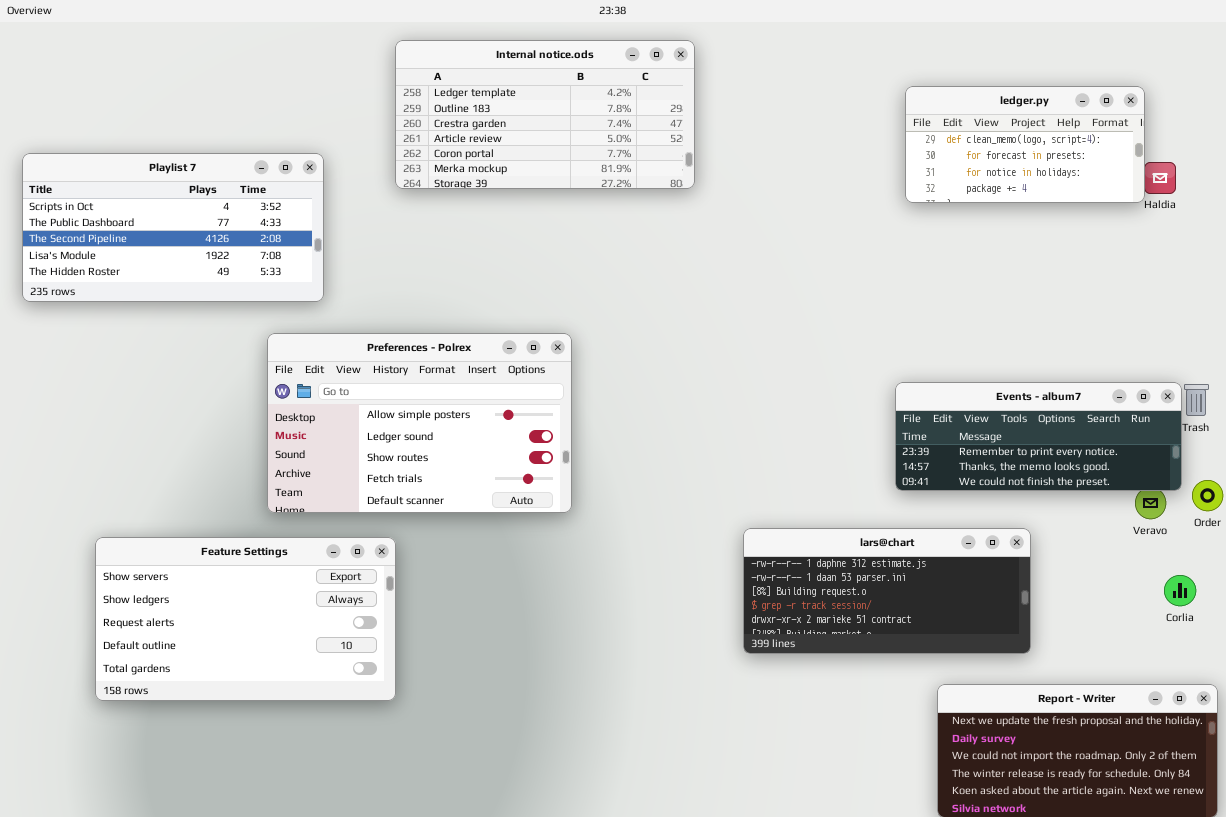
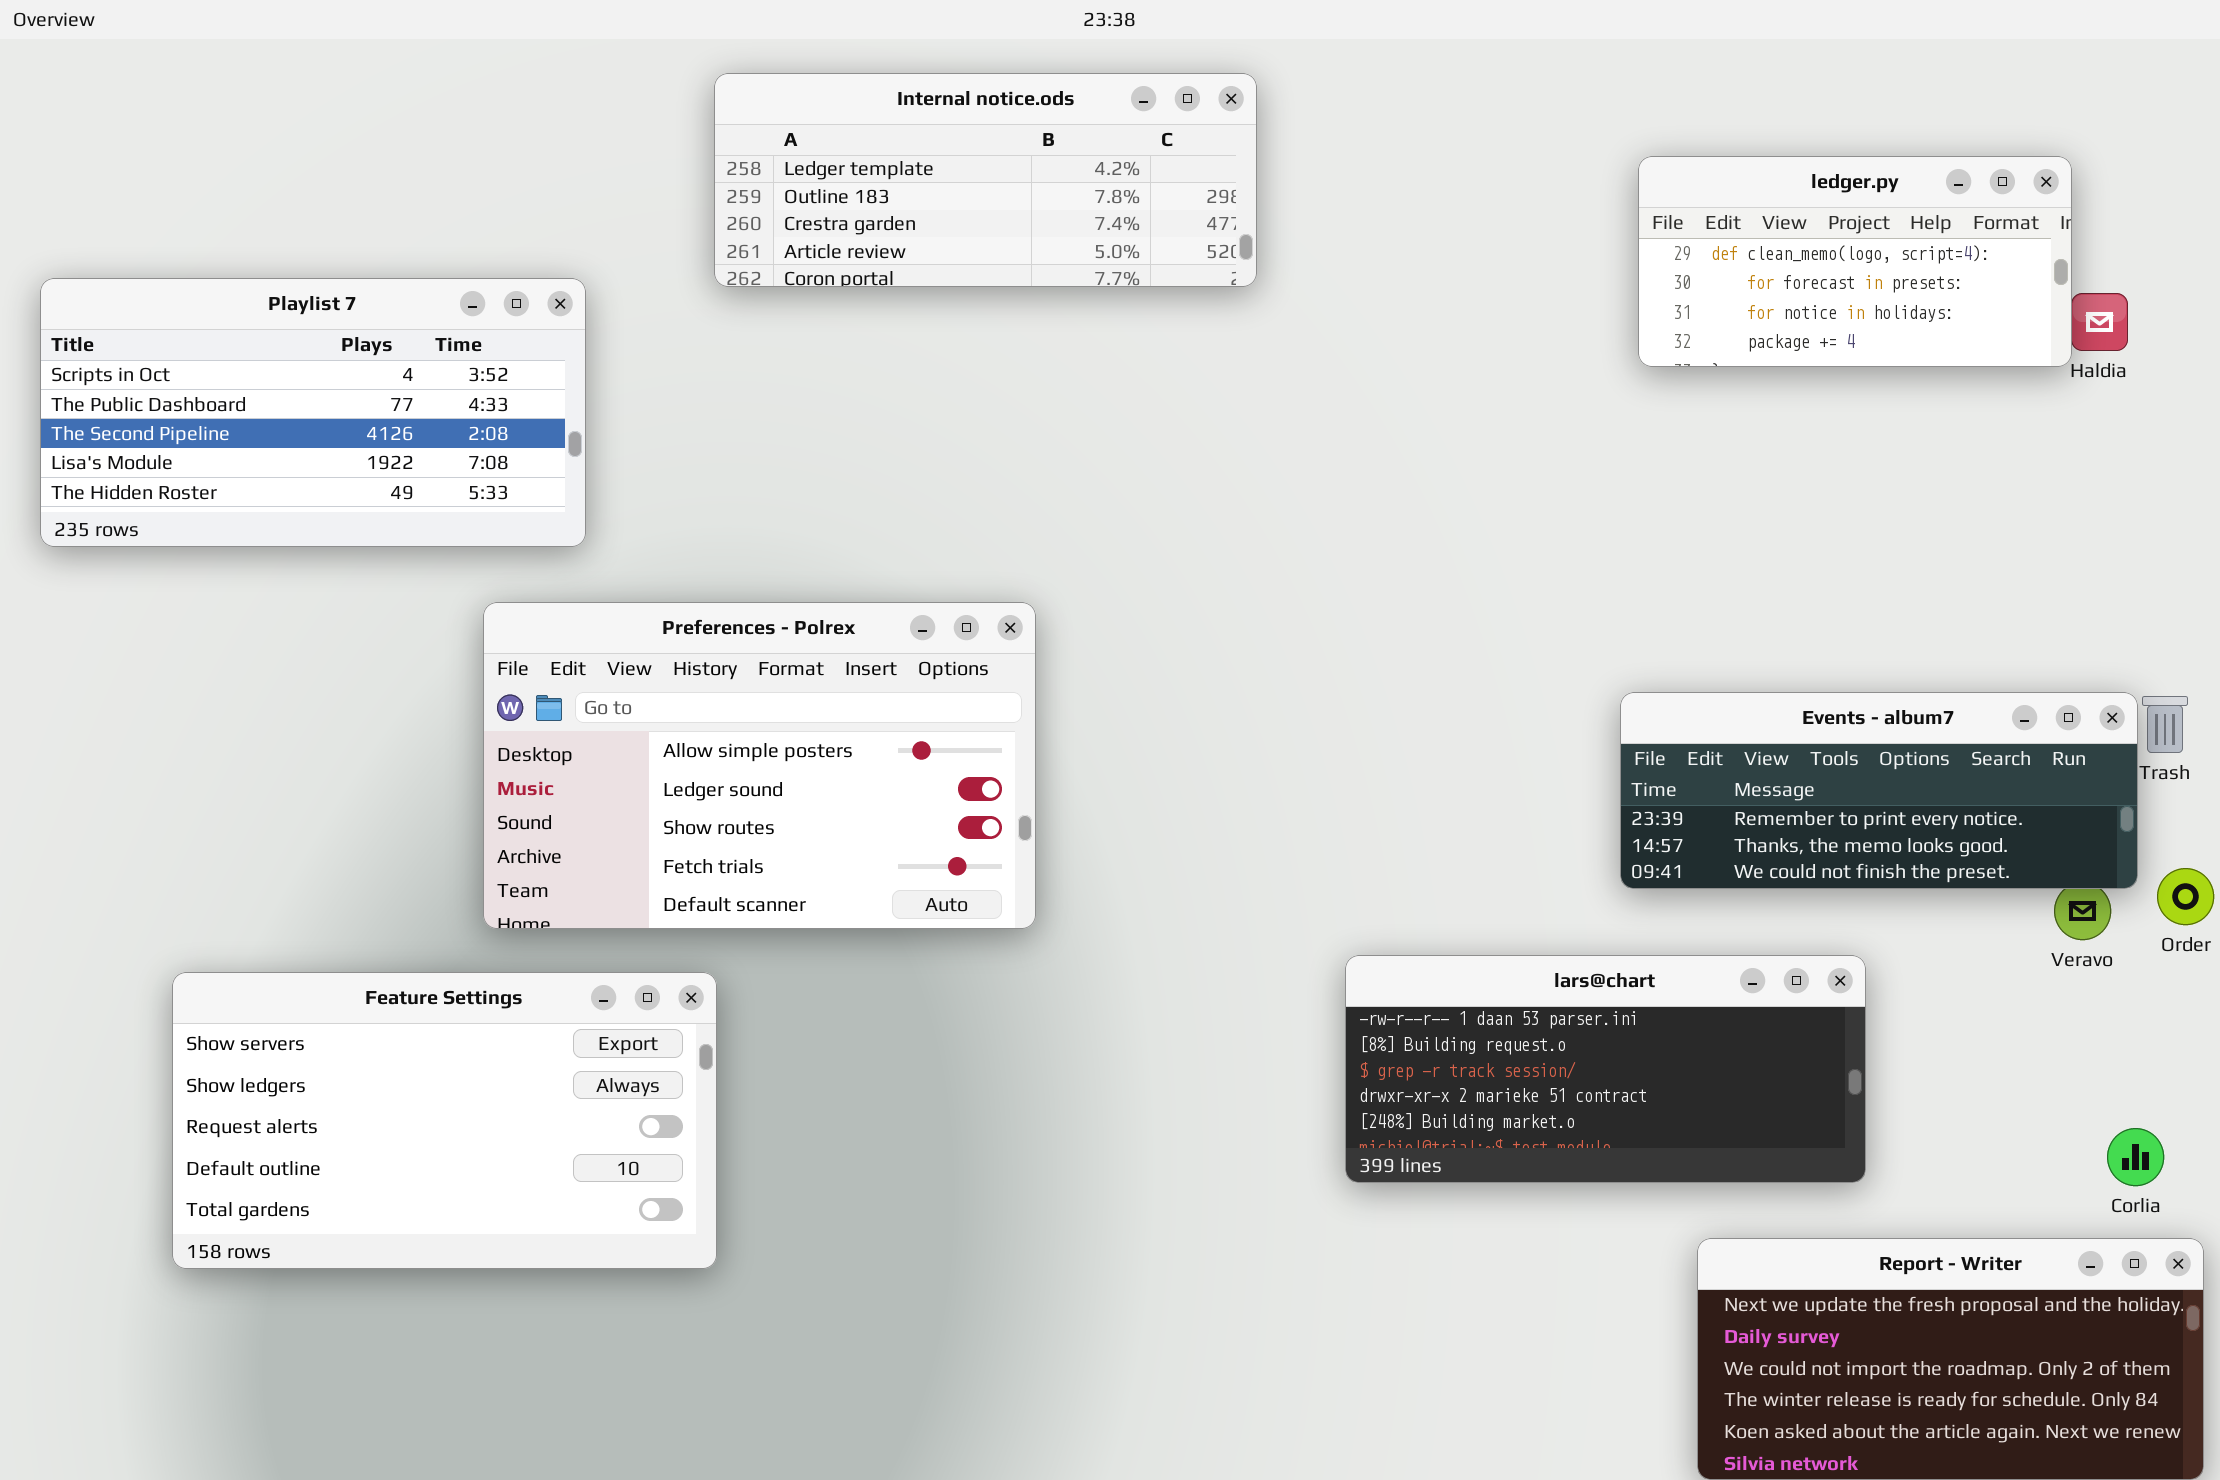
Internal notice.ods: [395,40,695,189] -> [714,73,1257,287], resized
lars@chart: [743,528,1031,654] -> [1345,955,1866,1183], scrolled down 1 row
Corlia: [1164,575,1196,606] -> [2107,1128,2164,1186], moved

